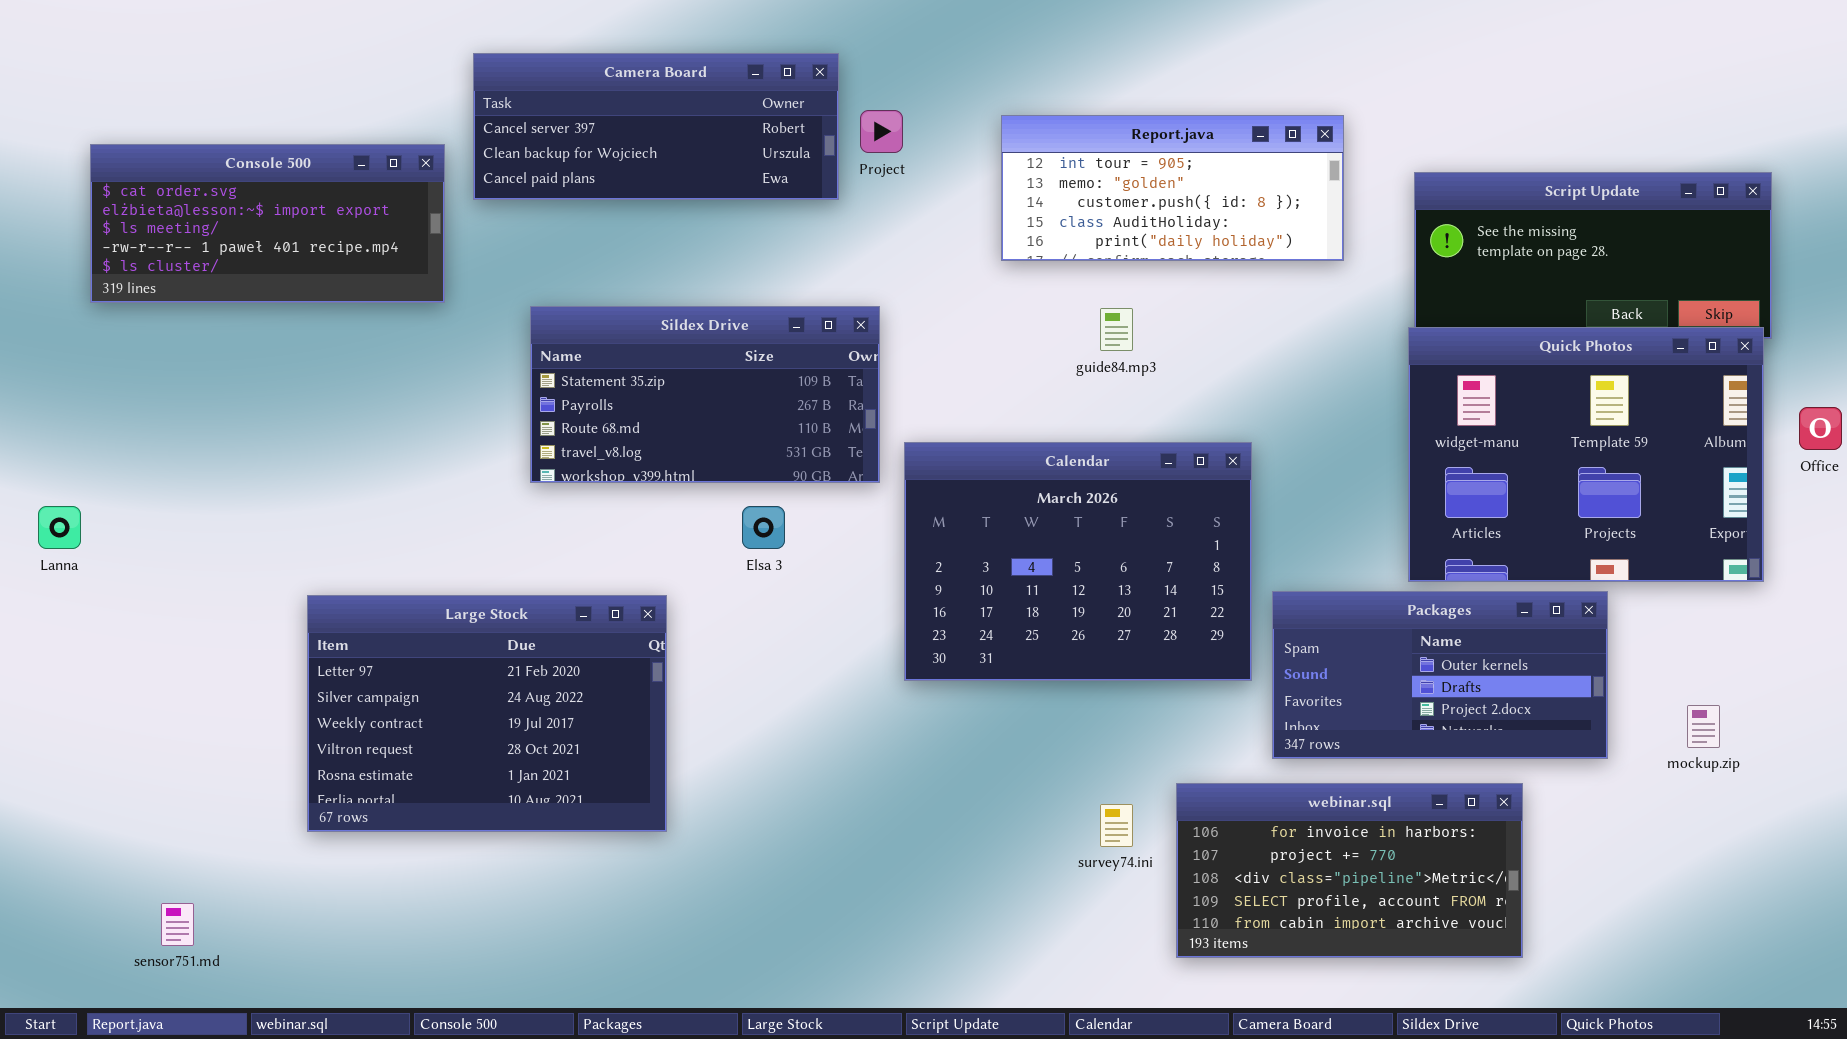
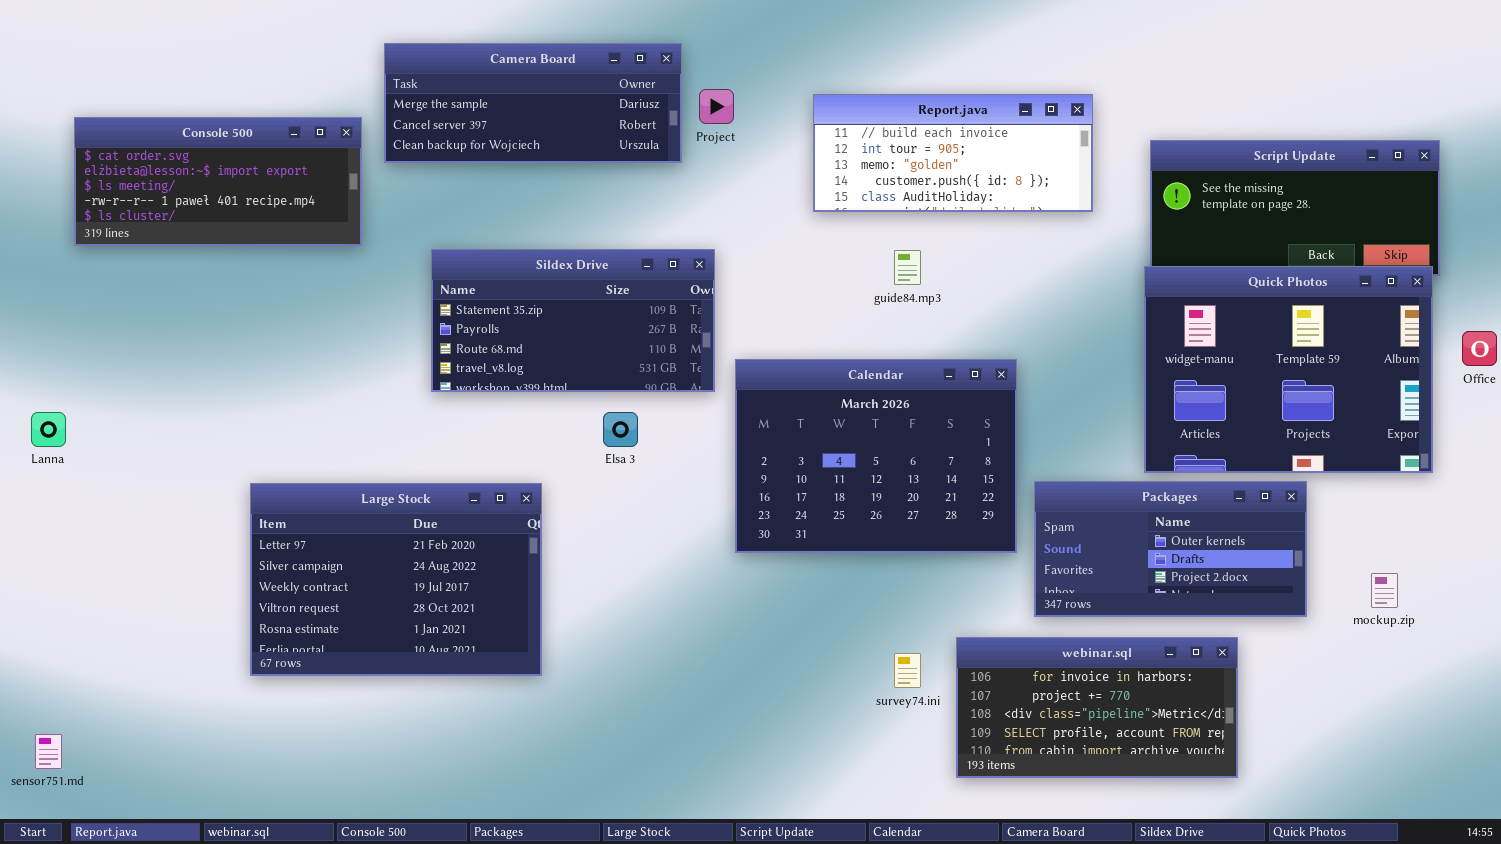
Camera Board: [473,53,839,200] -> [384,43,682,163], scrolled up 1 row
Report.java: [1001,115,1344,261] -> [813,94,1093,212], scrolled up 1 row
sensor751.md: [161,903,194,946] -> [35,734,62,769], moved

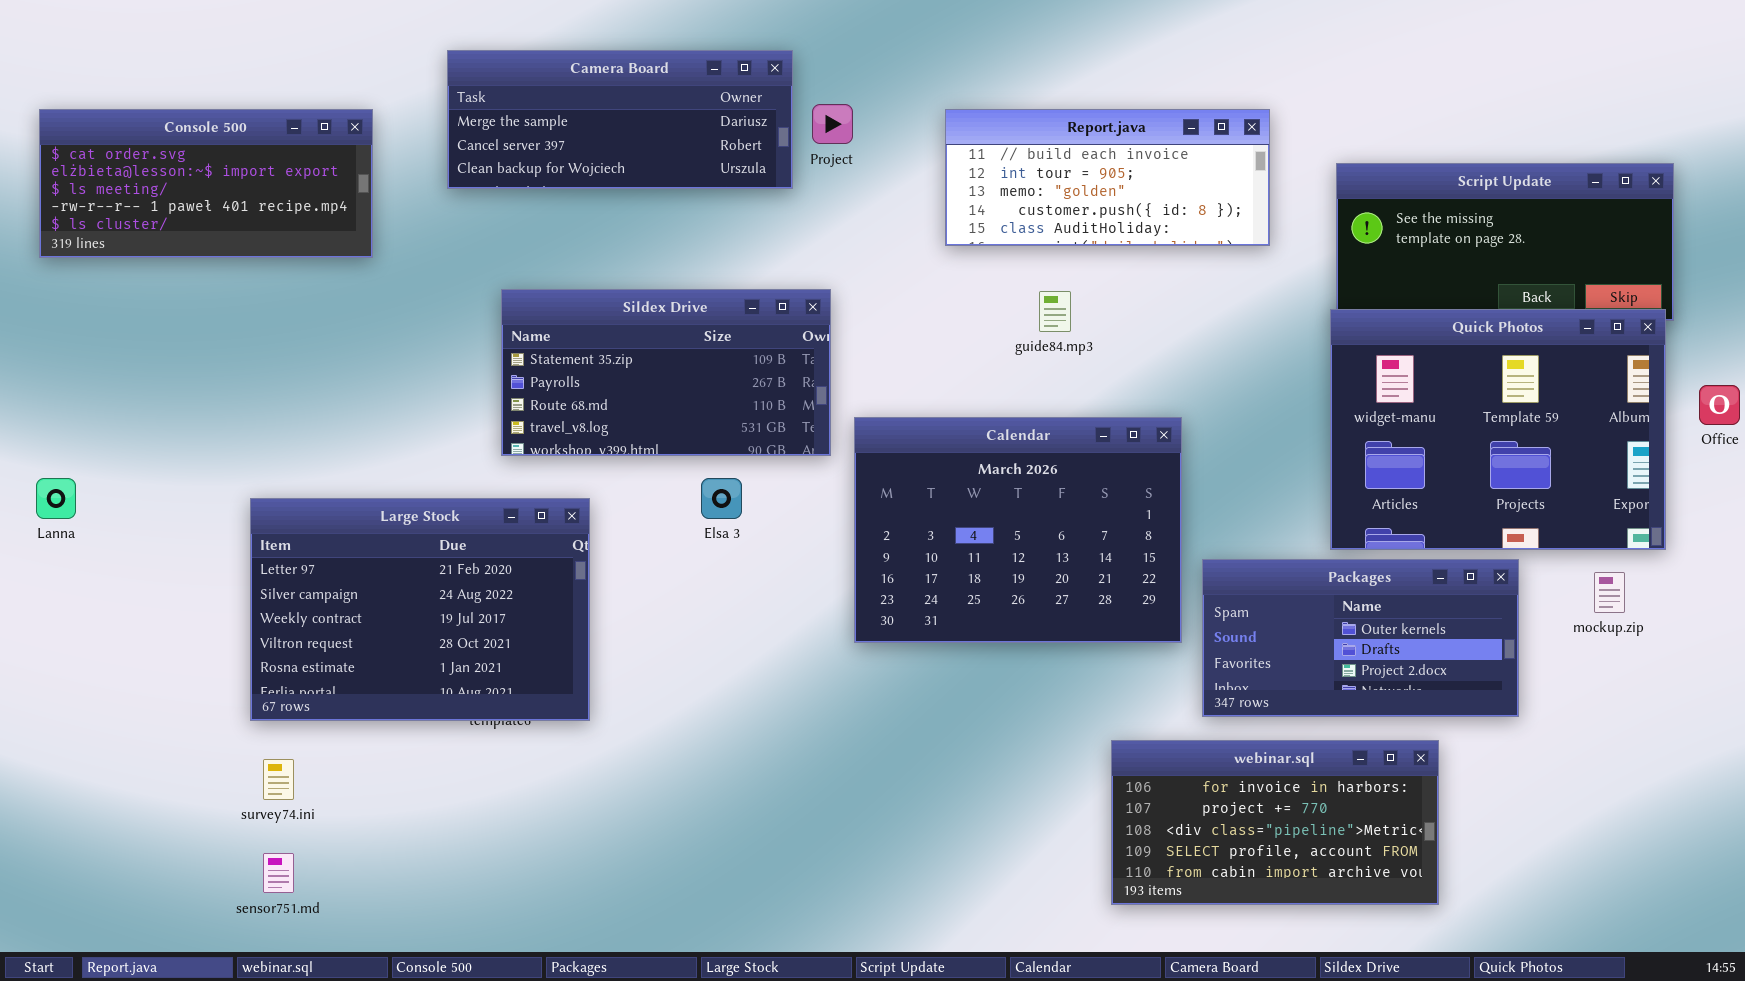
Console 500: [74,117,362,246] -> [39,109,373,258], moved
Large Stock: [250,483,542,676] -> [250,498,590,721], moved
mockup.zip: [1371,573,1398,608] -> [1594,572,1625,613], moved
survey74.ini: [894,653,921,688] -> [263,759,294,800], moved
sensor751.md: [35,734,62,769] -> [263,853,294,893], moved

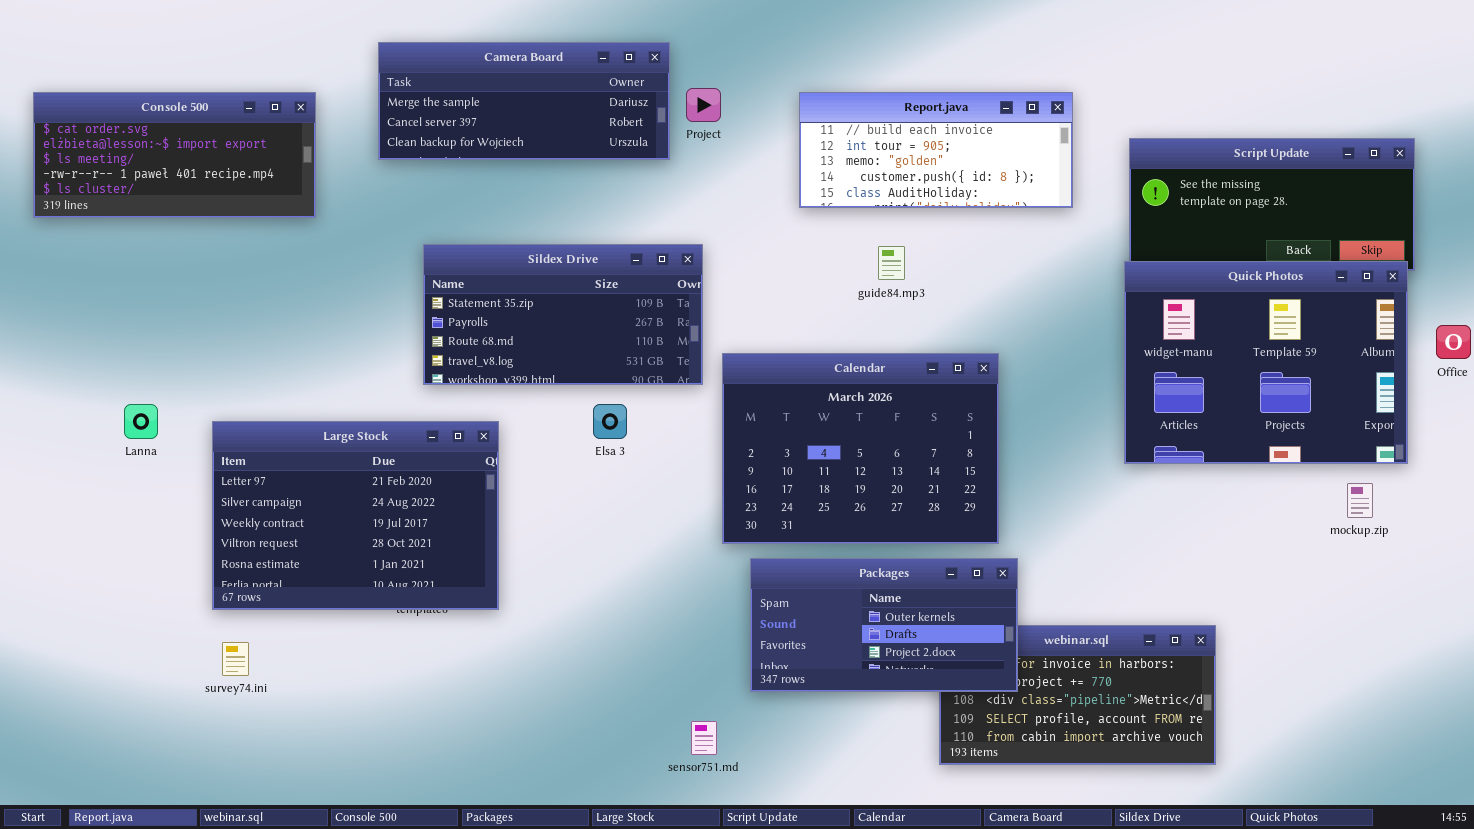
Lanna: [36,478,76,519] -> [124,404,158,439], moved
Packages: [1202,559,1519,717] -> [750,558,1018,692], moved
sensor751.md: [263,853,294,893] -> [691,721,717,755], moved

